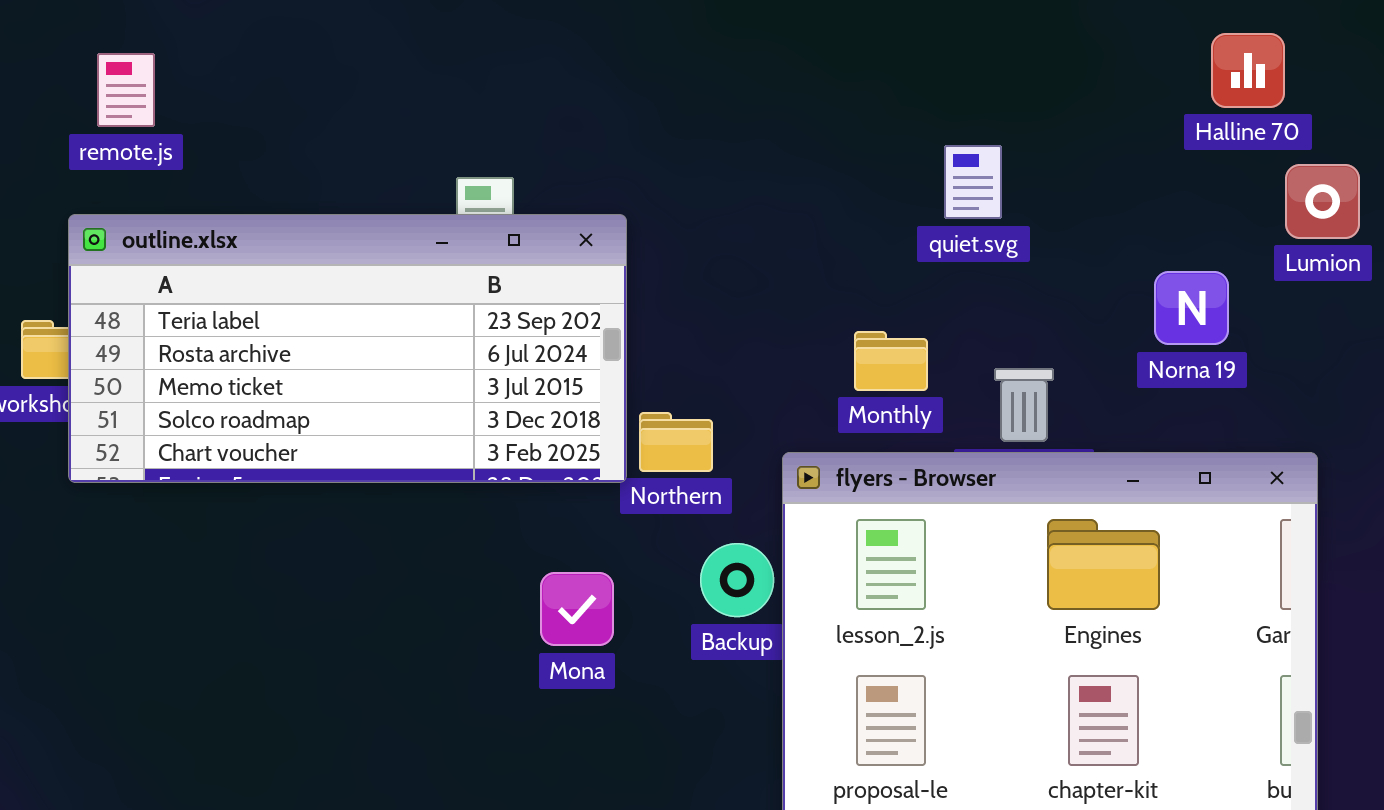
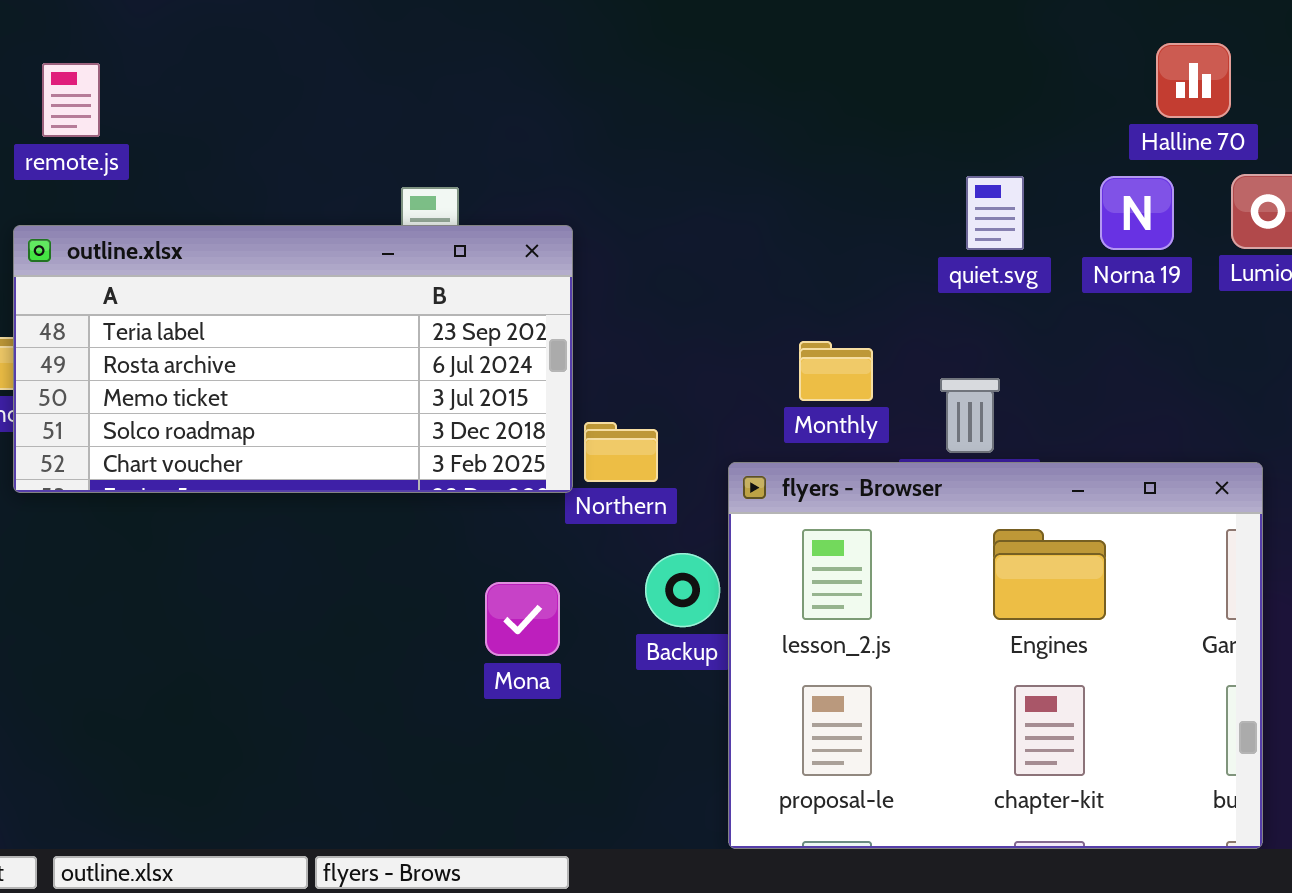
quiet.svg: [944,145,1002,219] -> [966,176,1024,250], moved
Norna 19: [1154,271,1229,345] -> [1100,176,1174,250], moved

